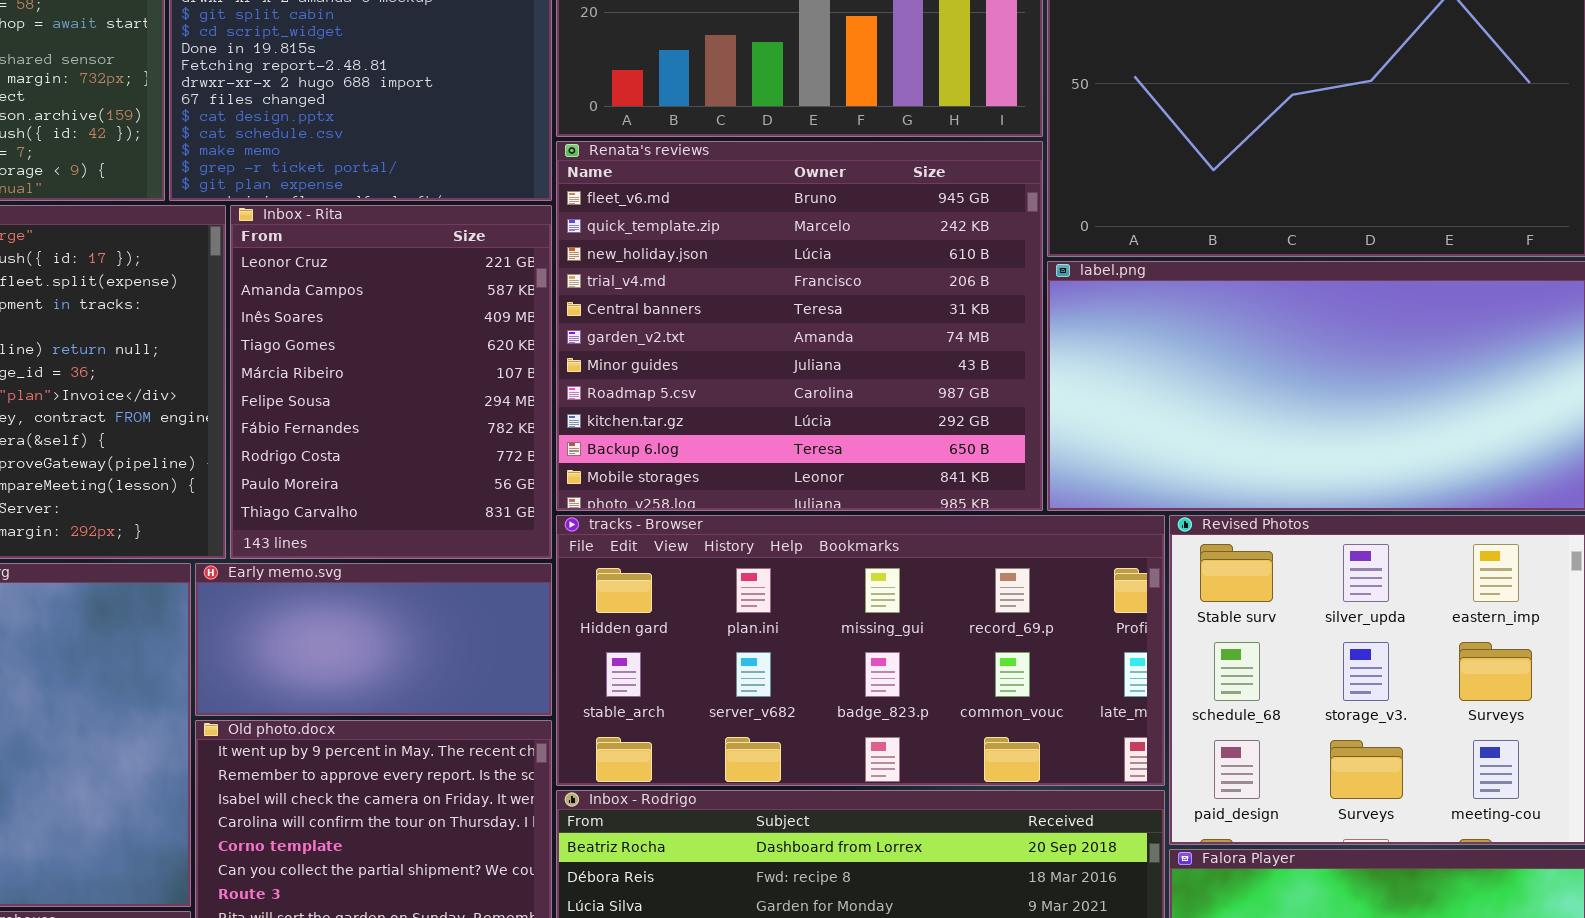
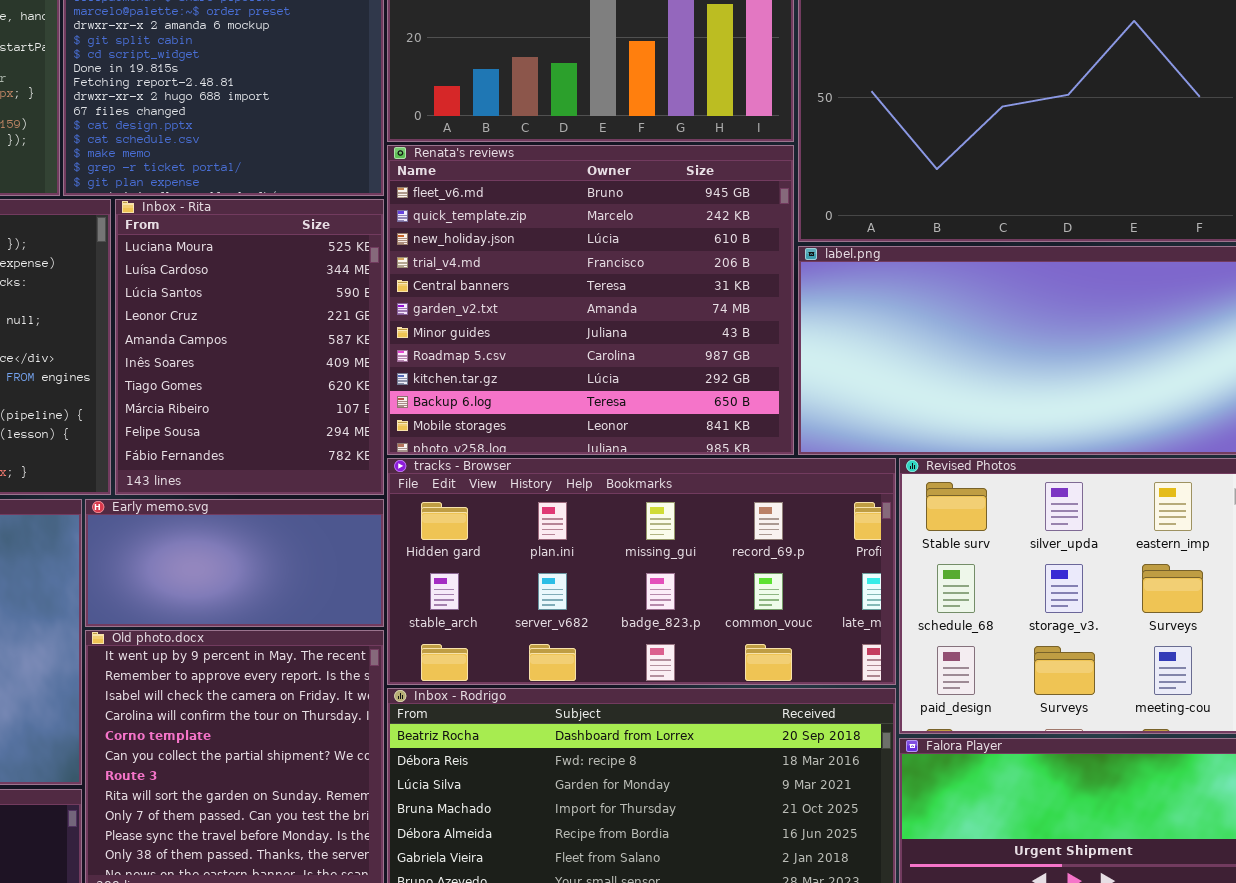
Inbox - Rita: [230,205,552,559] -> [115,199,384,495], scrolled up 3 rows

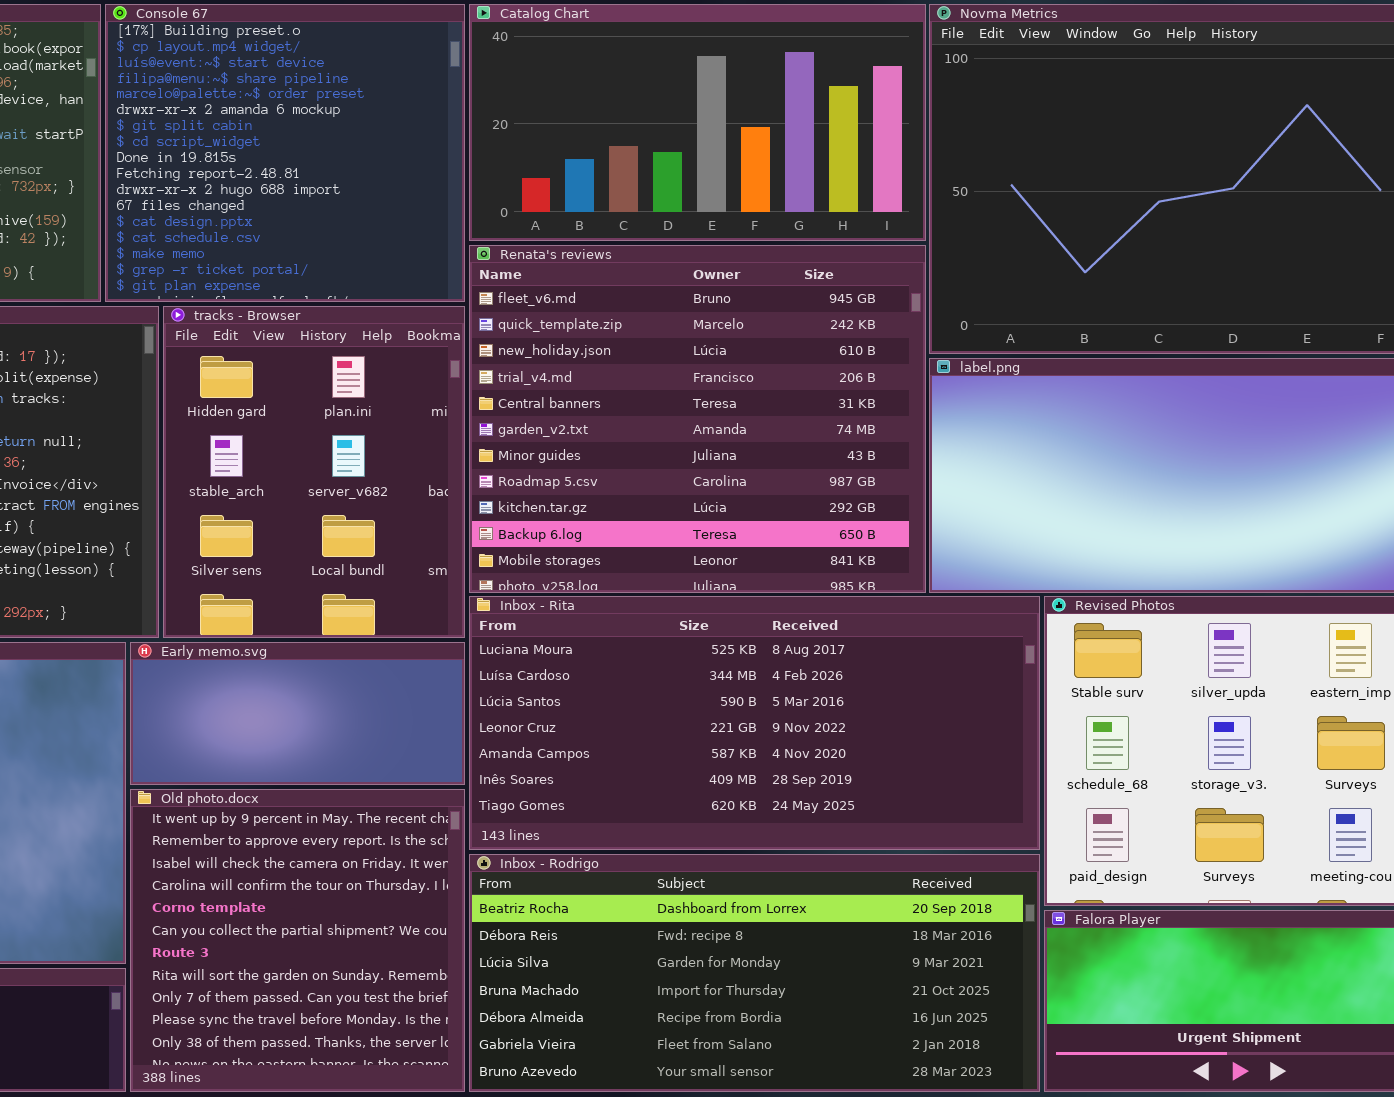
Inbox - Rita: [115,199,384,495] -> [469,596,1040,850], moved, resized
tracks - Browser: [387,458,896,685] -> [163,306,465,638], moved, resized

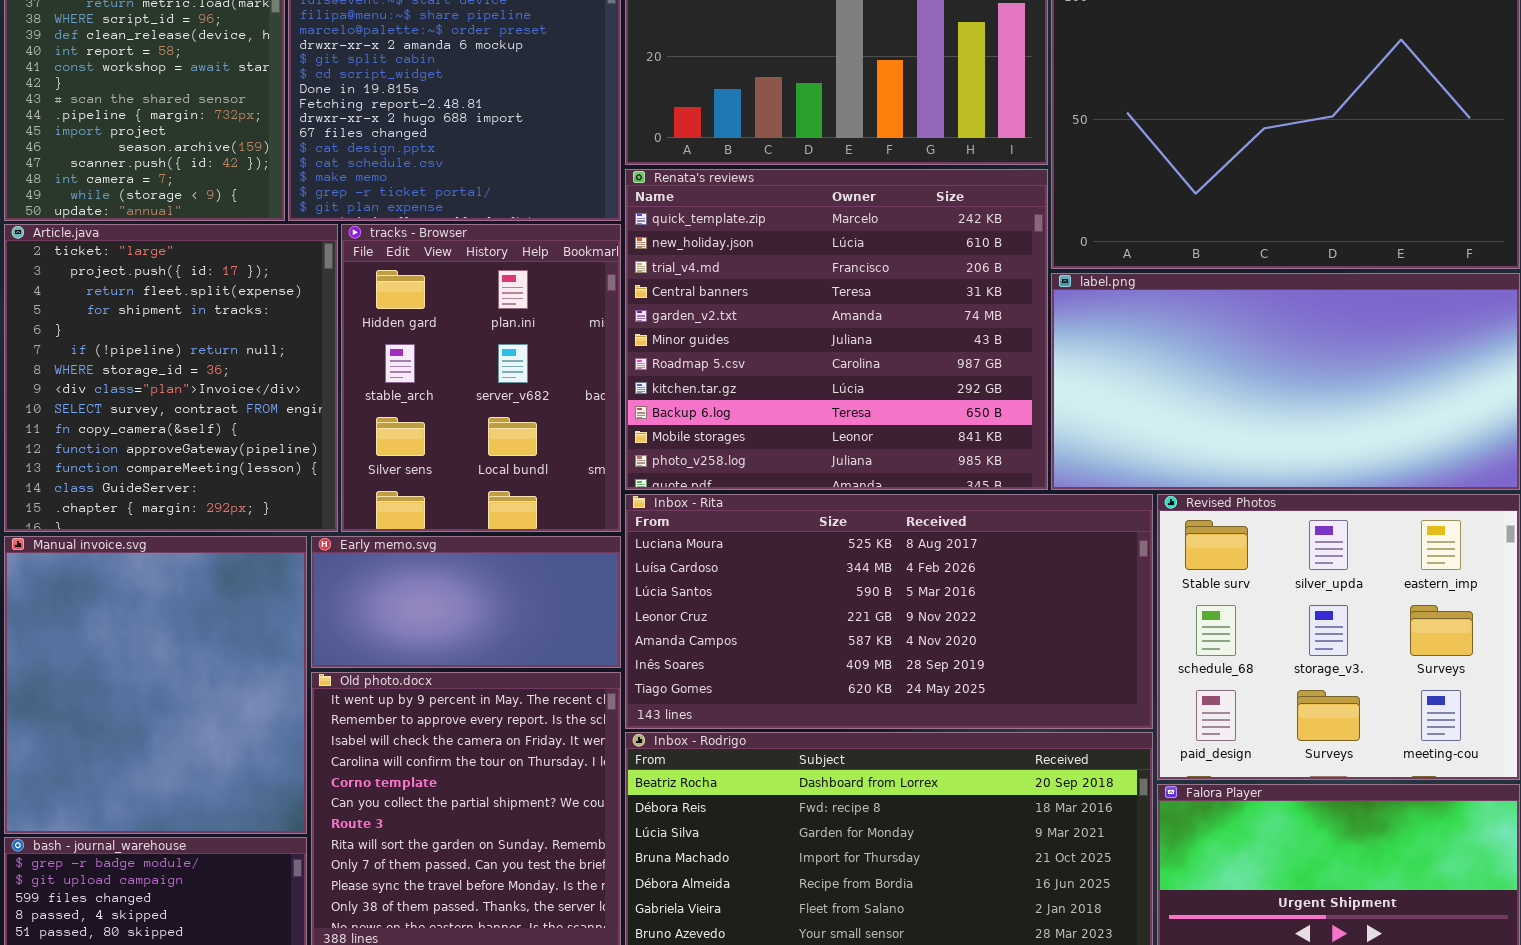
Renata's reviews: [469,245,926,593] -> [625,169,1048,490], scrolled down 1 row

